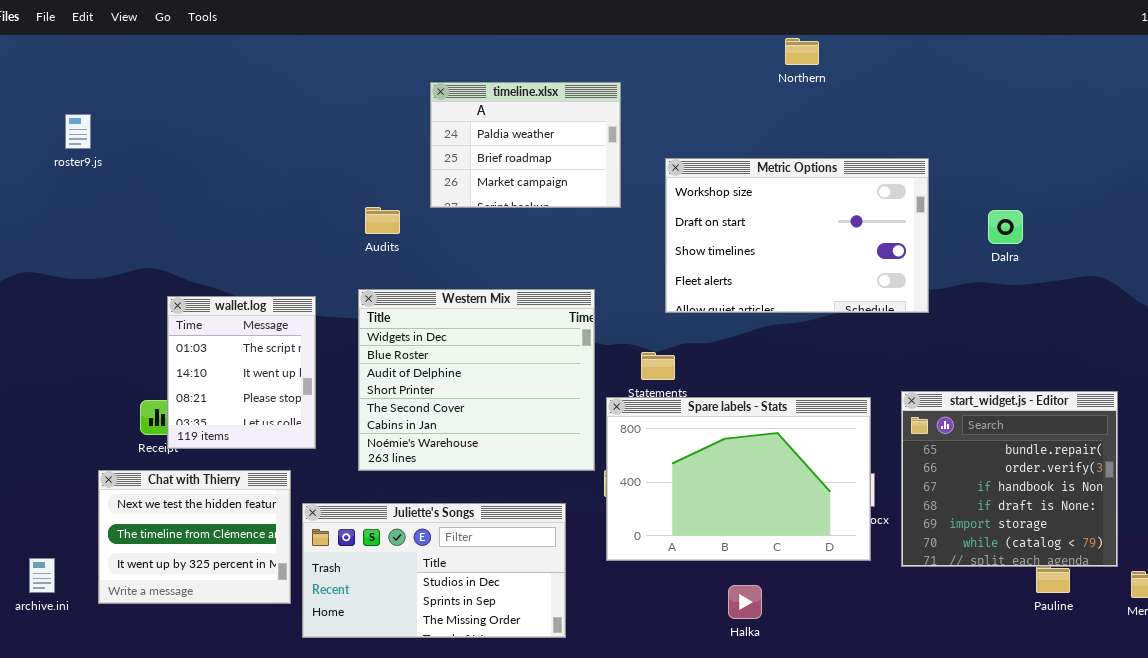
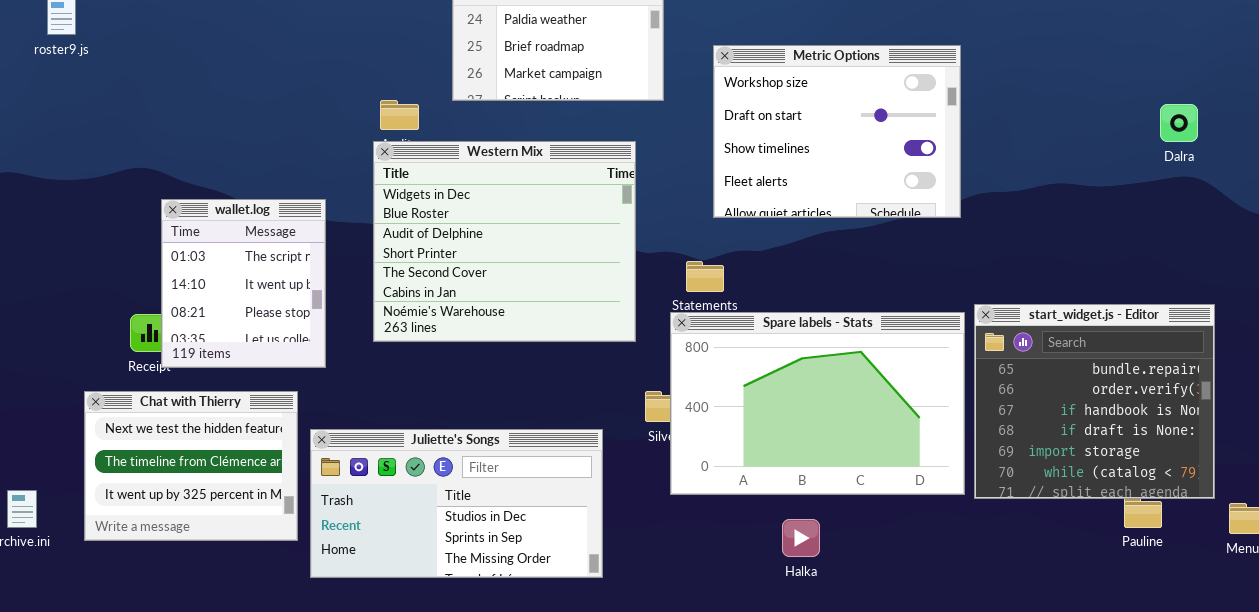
Metric Options: [665,158,929,313] -> [713,45,961,218], resized
Dalra: [988,210,1023,244] -> [1160,104,1198,142], moved
Western Mix: [358,289,595,471] -> [373,141,636,342], moved
Spare labels - Stats: [606,397,871,561] -> [670,312,965,495], moved

